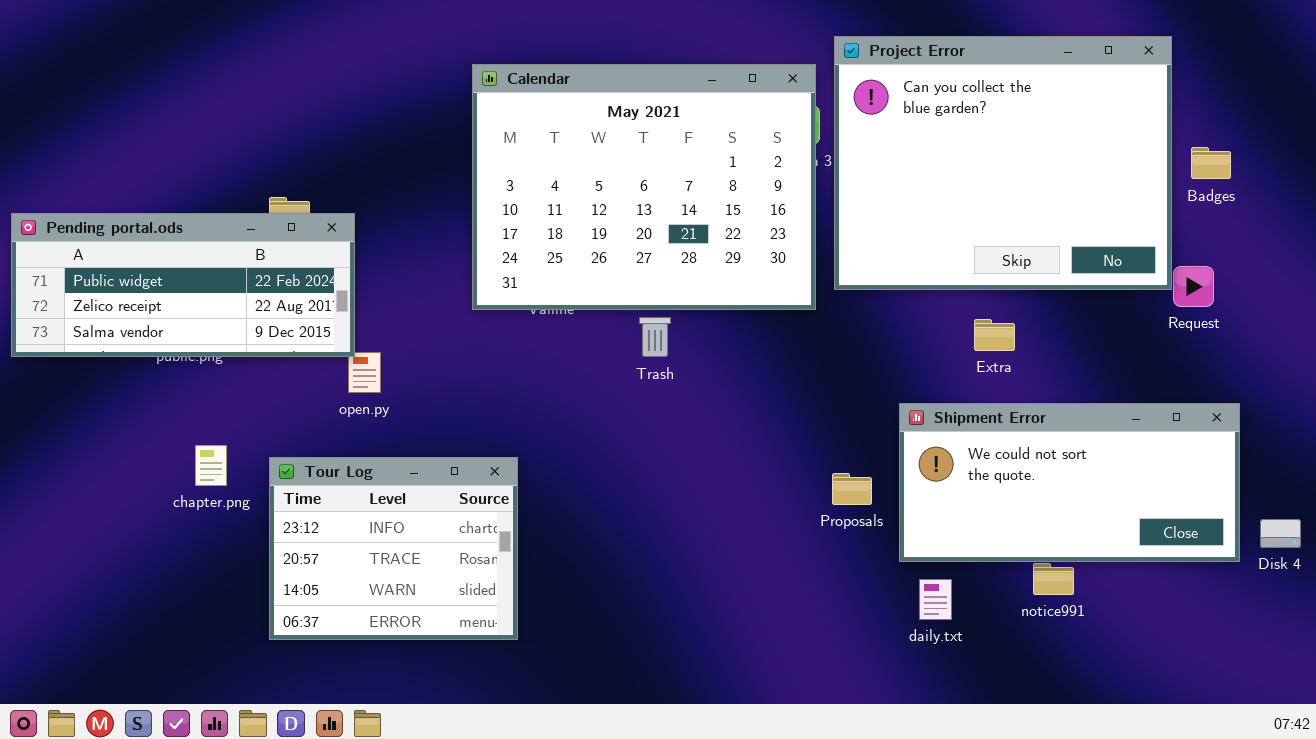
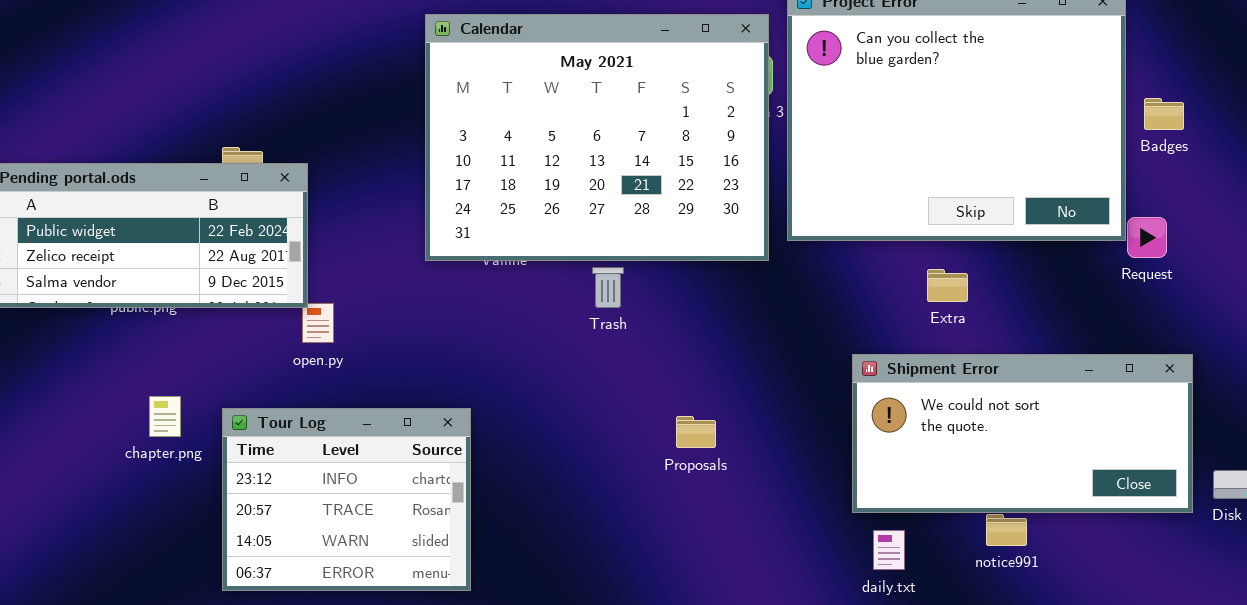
Proposals: [832,473,872,505] -> [676,416,716,448], moved

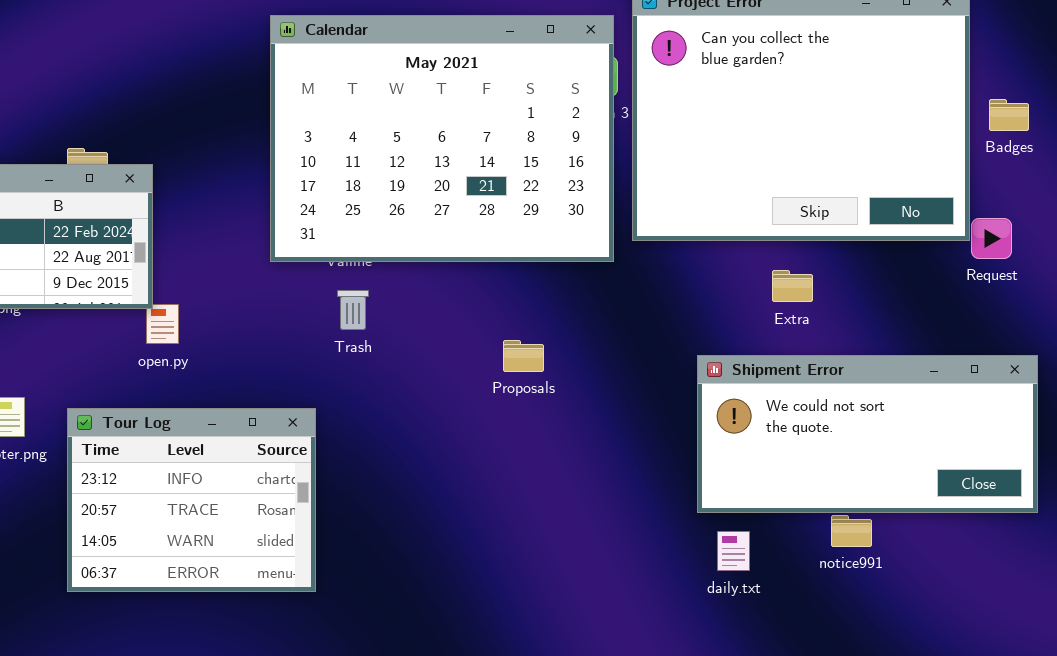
Trash: [592,267,624,308] -> [337,290,369,330], moved
Proposals: [676,416,716,448] -> [503,340,544,372], moved

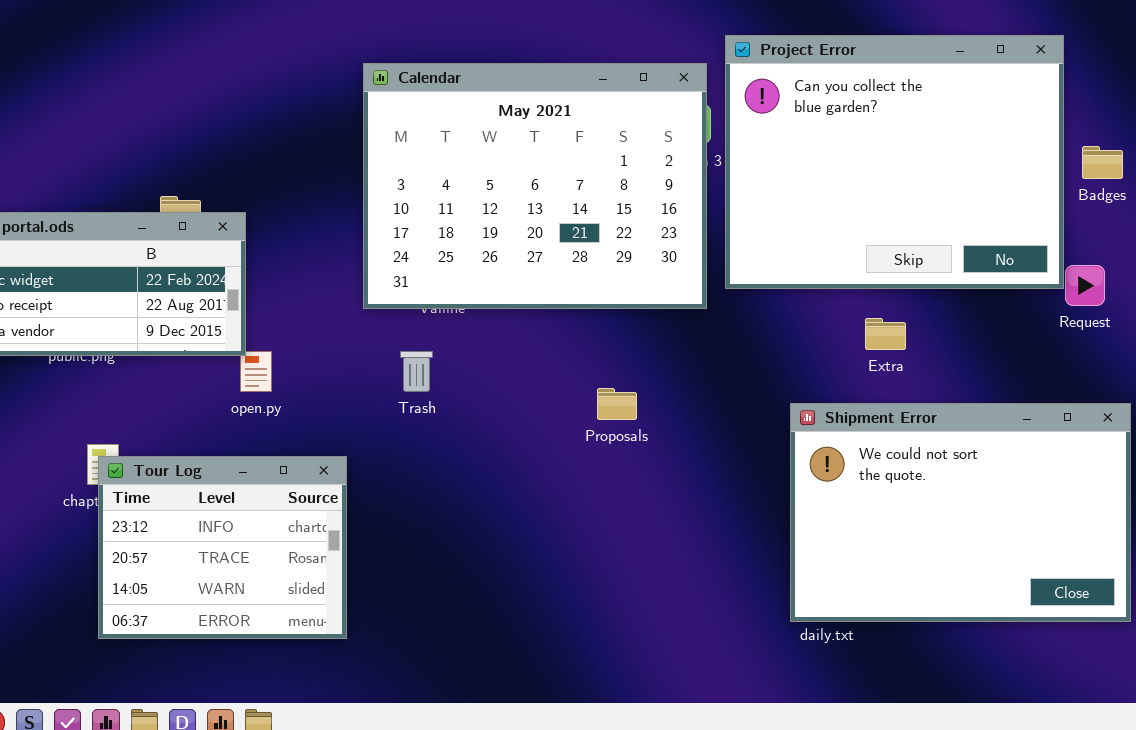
Trash: [337,290,369,330] -> [400,351,433,392], moved
Shipment Error: [697,355,1038,513] -> [790,403,1131,622], resized
Tour Log: [67,408,316,592] -> [98,456,347,639], moved

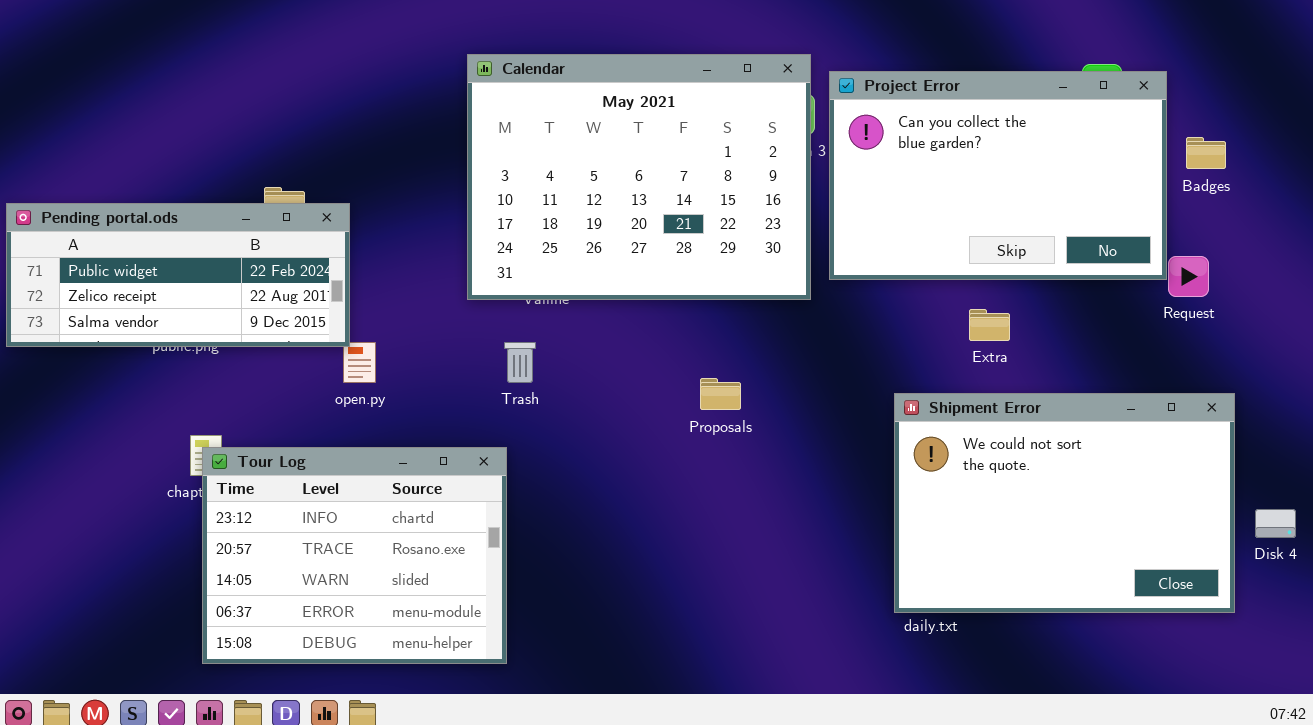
Project Error: [725,35,1064,289] -> [829,71,1167,280], resized
Tour Log: [98,456,347,639] -> [202,447,507,664], resized

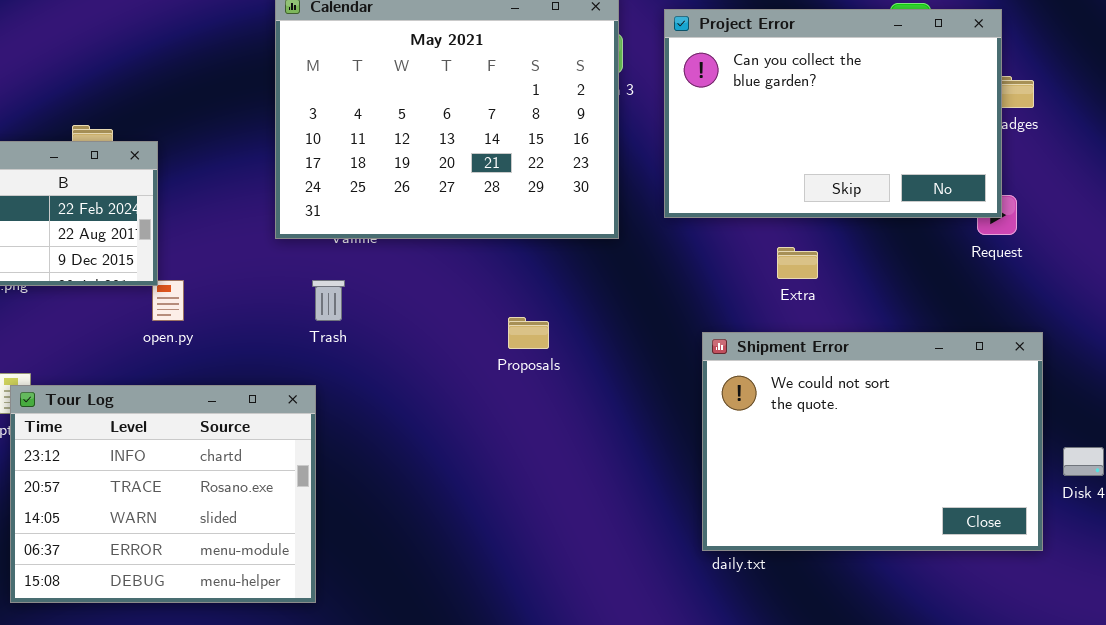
Project Error: [829,71,1167,280] -> [664,9,1002,218], moved

